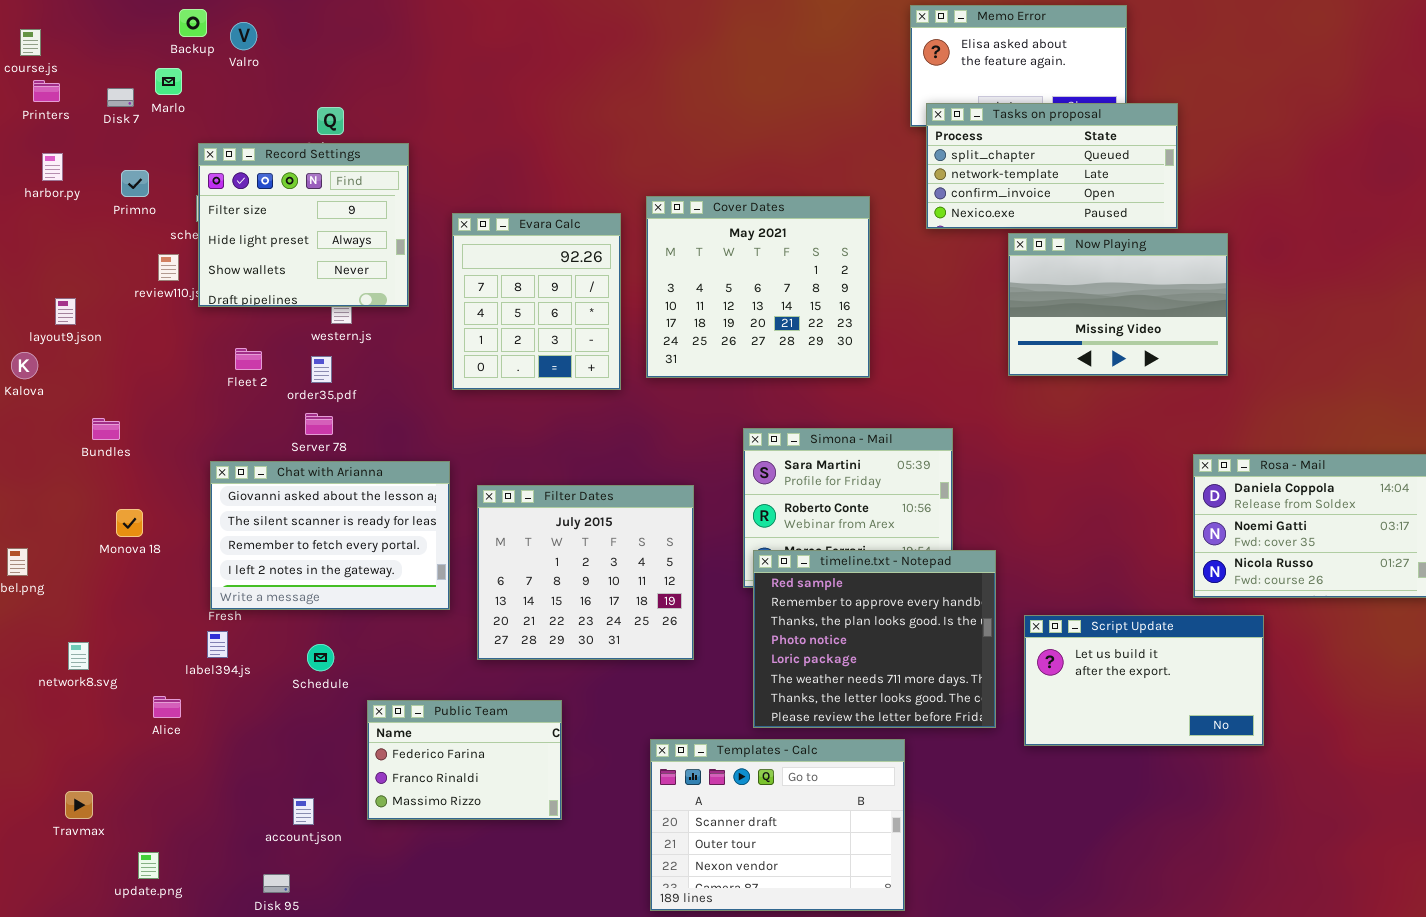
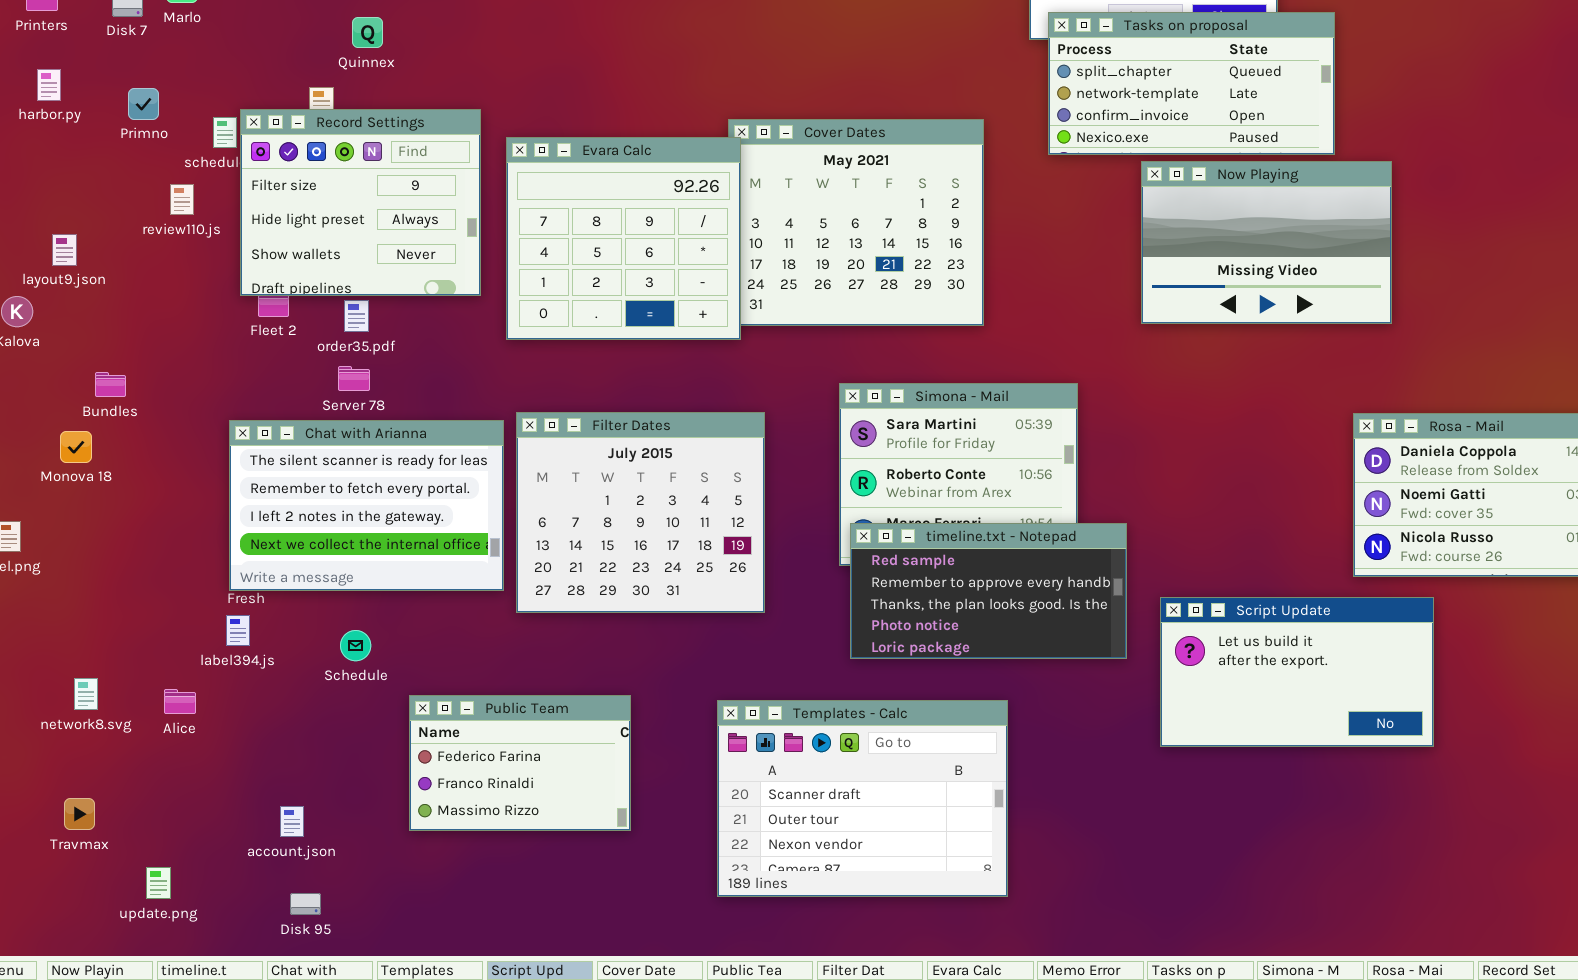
Record Settings: [198,143,409,307] -> [240,109,481,296], moved
Evara Calc: [452,213,621,390] -> [506,137,741,340], resized
Chat with Arianna: [210,461,450,610] -> [229,420,504,591], scrolled down 1 row
Filter Dates: [477,485,694,660] -> [516,412,765,613], moved
Monova 18: [116,509,143,537] -> [60,431,92,463], moved
timeline.txt - Notepad: [753,550,996,728] -> [850,523,1127,659], resized
network8.svg: [68,642,89,670] -> [74,678,98,710], moved
Templates - Calc: [650,739,905,911] -> [717,700,1008,897], moved
account.json: [293,798,314,825] -> [280,806,304,837], moved

